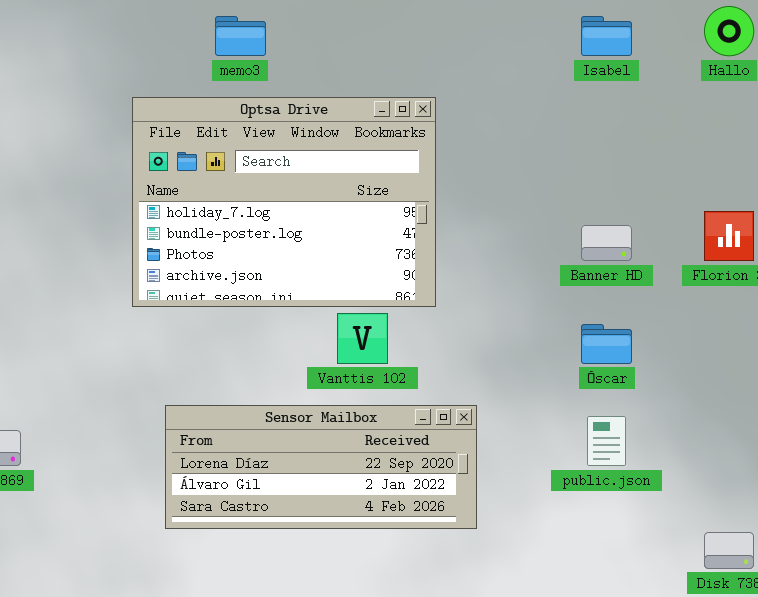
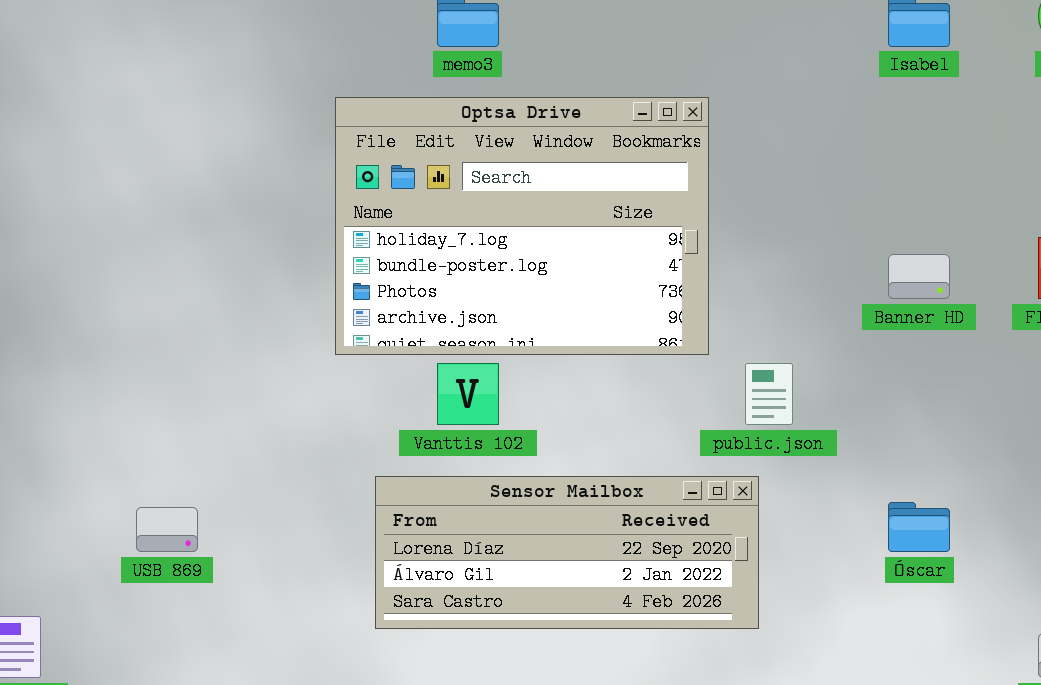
Vanttis 102: [337,313,388,364] -> [437,363,499,425], moved
Óscar: [581,324,632,364] -> [888,502,950,552], moved
public.json: [587,416,626,466] -> [745,363,793,425], moved

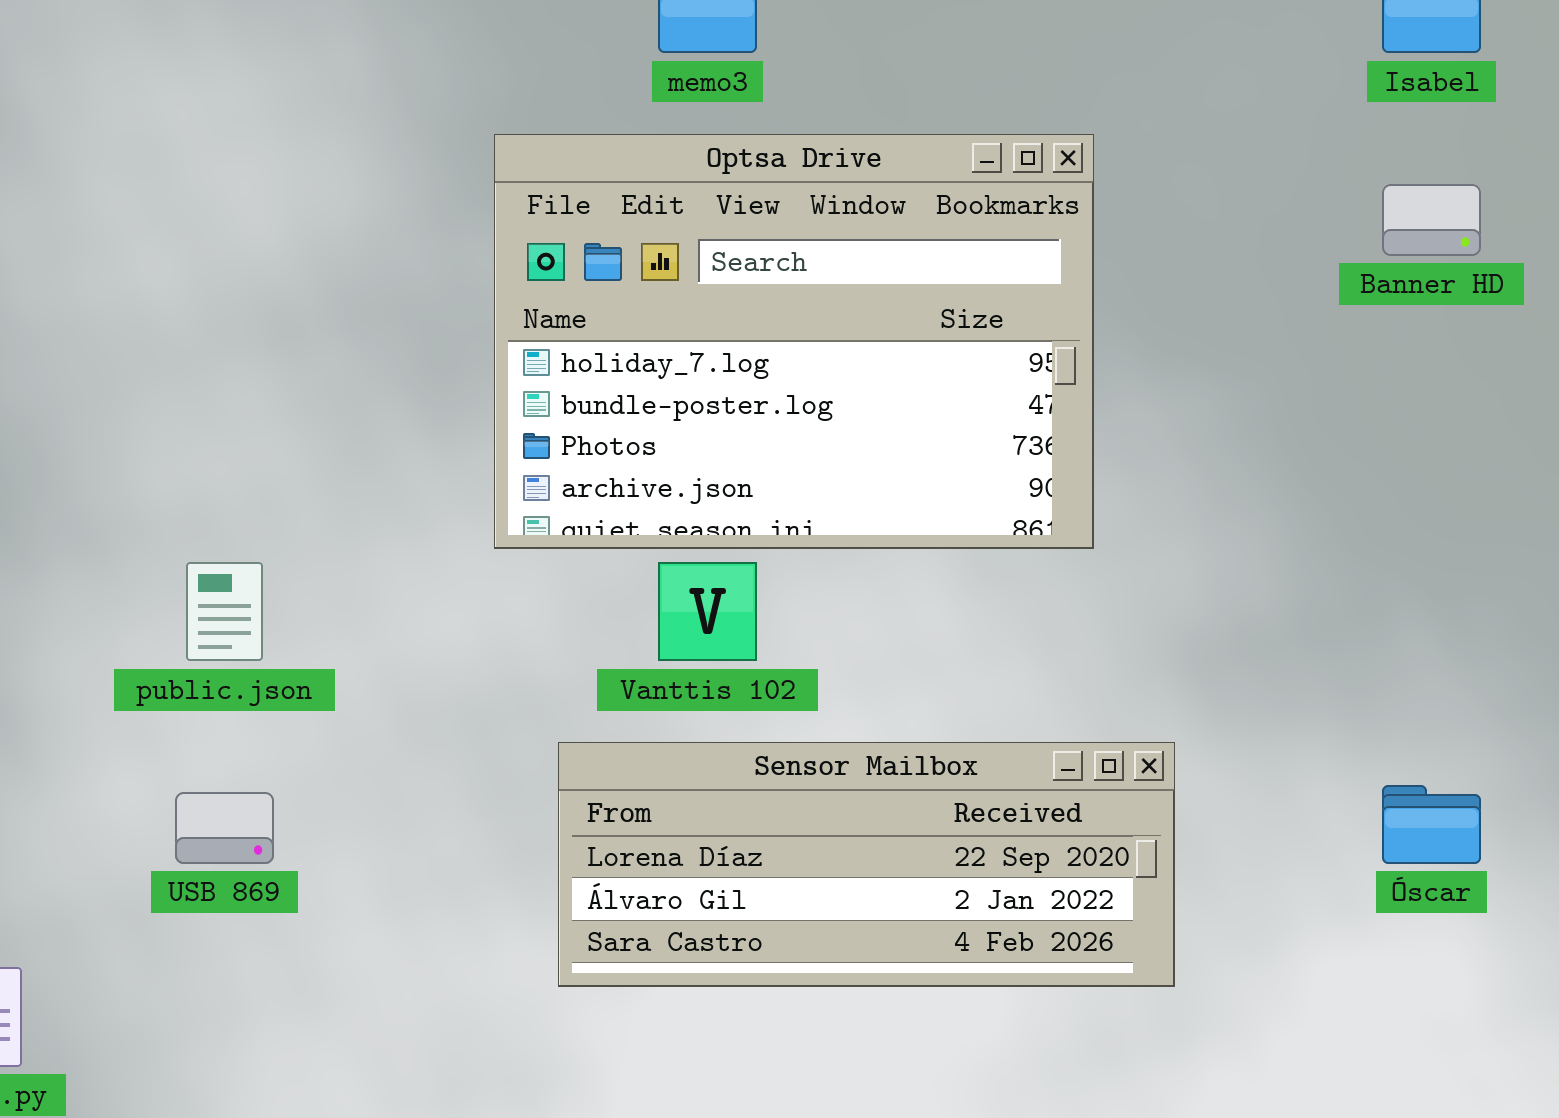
Banner HD: [888,254,950,299] -> [1382,184,1481,256], moved
public.json: [745,363,793,425] -> [186,562,263,661], moved

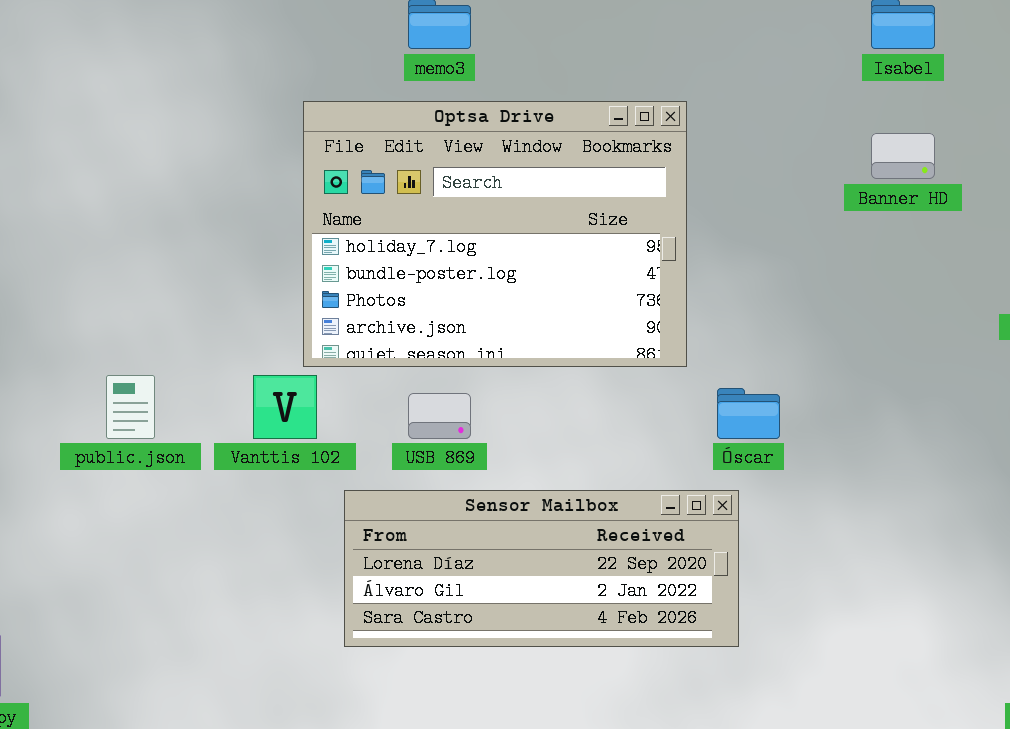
Vanttis 102: [658,562,757,661] -> [253,375,317,439], moved
Óscar: [1382,785,1481,864] -> [717,388,780,439], moved
USB 869: [175,792,274,864] -> [408,393,471,439], moved

